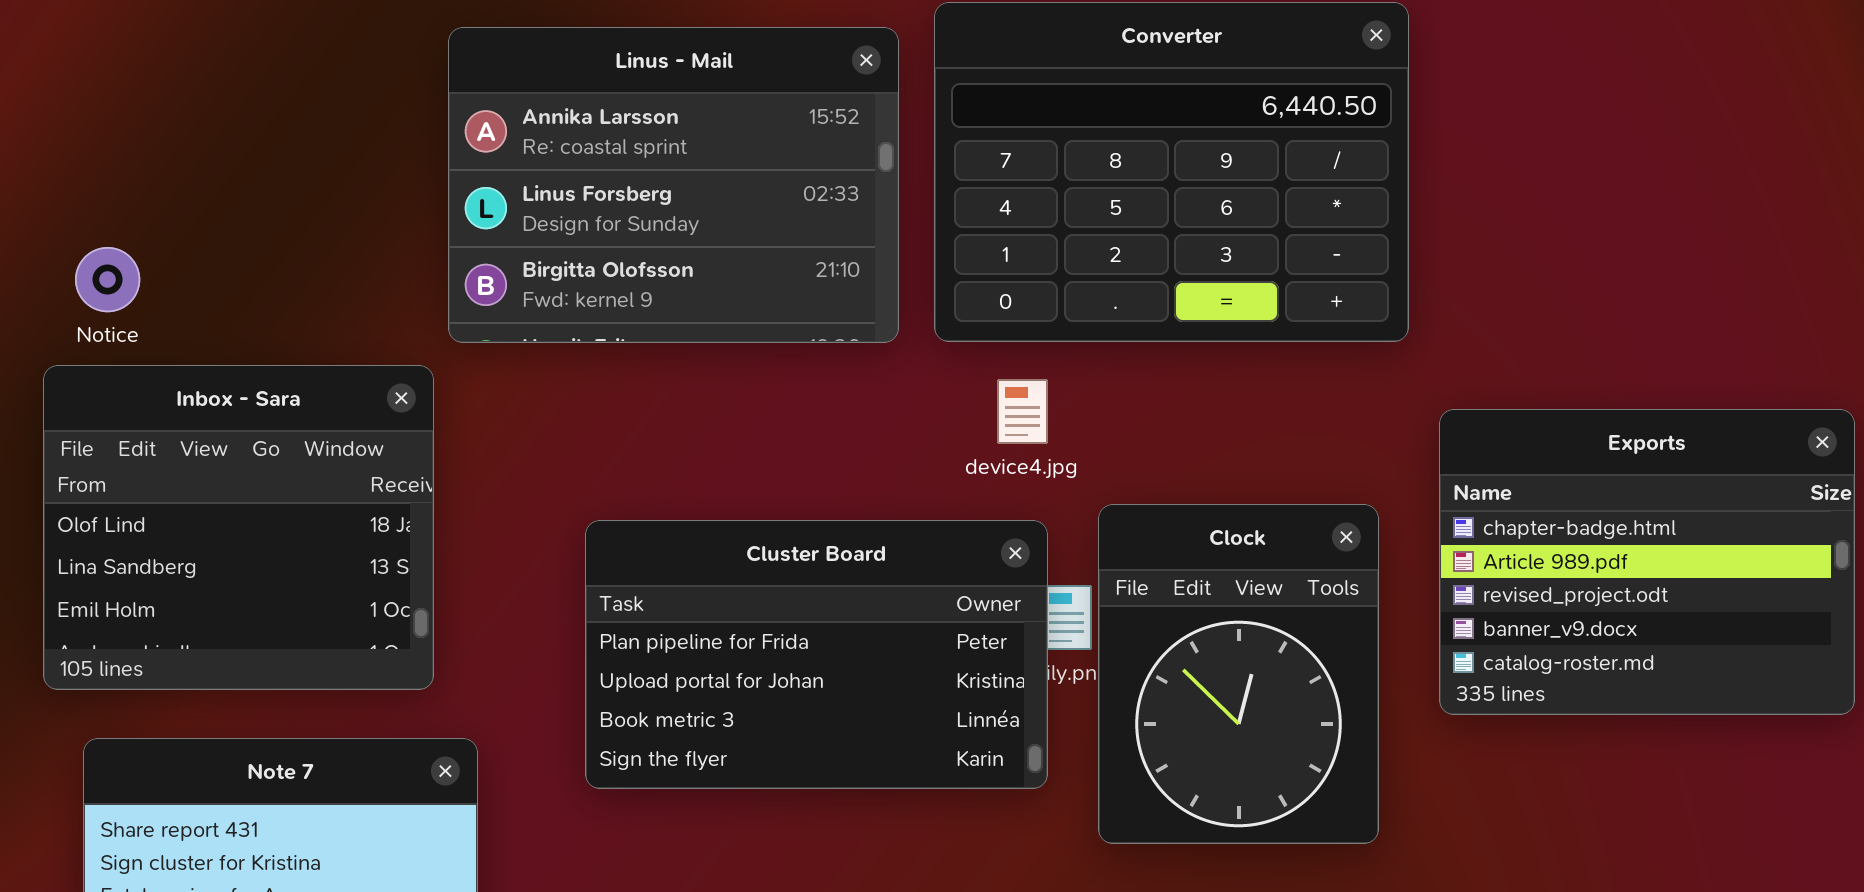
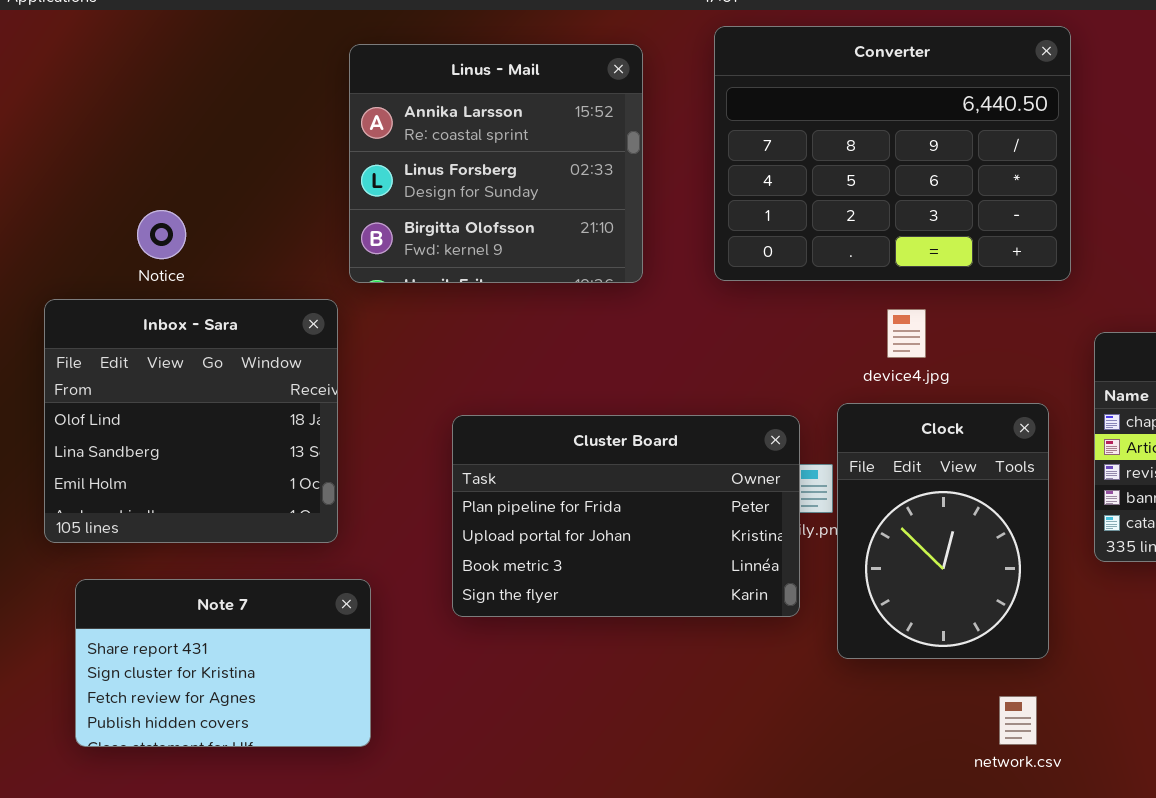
Linus - Mail: [448,27,899,343] -> [349,44,643,283], resized
Notice: [75,247,140,312] -> [137,210,186,259], moved
device4.jpg: [997,379,1048,444] -> [887,309,926,358], moved

